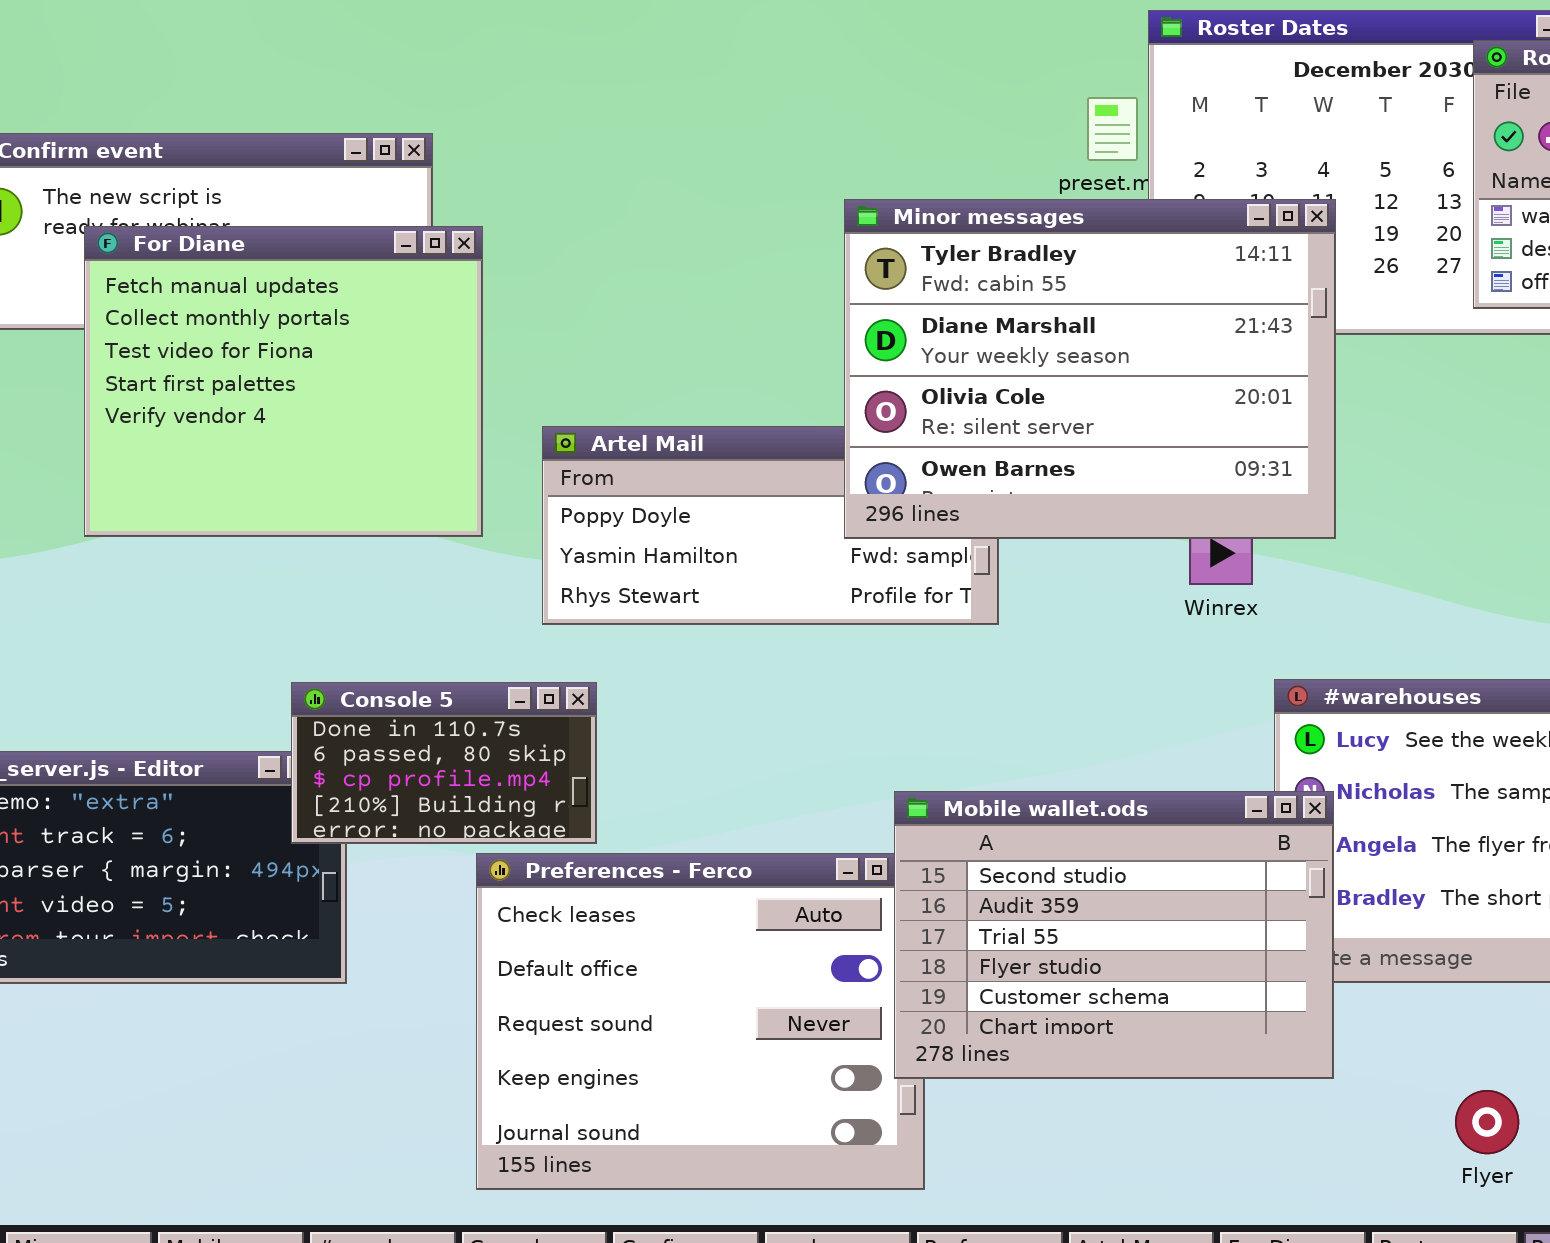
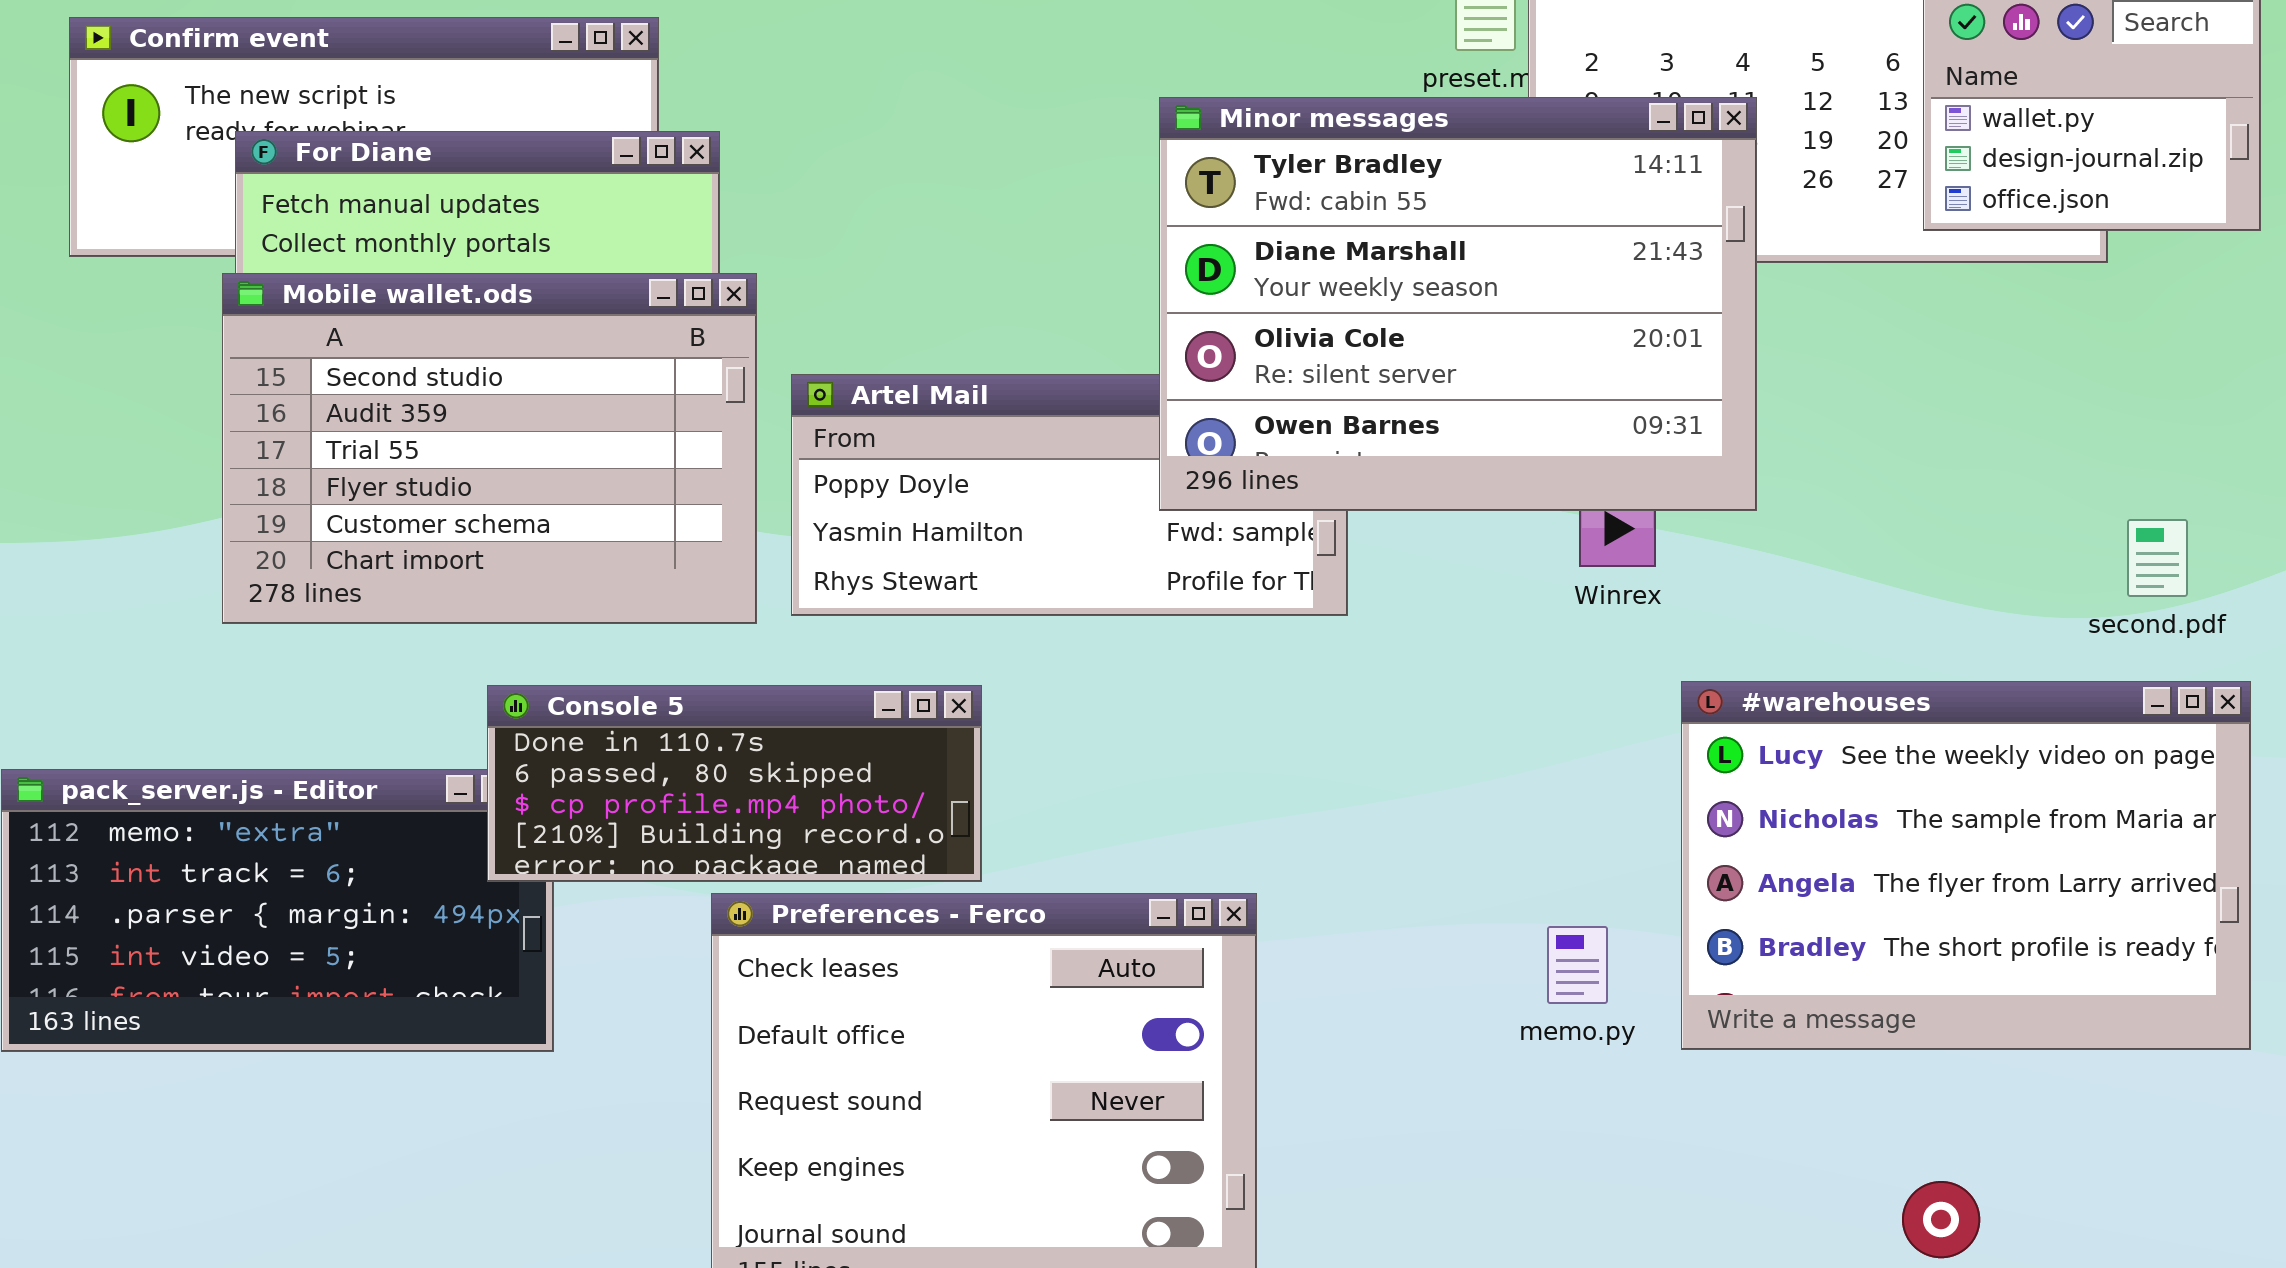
Console 5: [291,682,597,844] -> [487,685,982,882], resized
Mobile wallet.ods: [894,791,1334,1079] -> [222,273,757,624], moved

